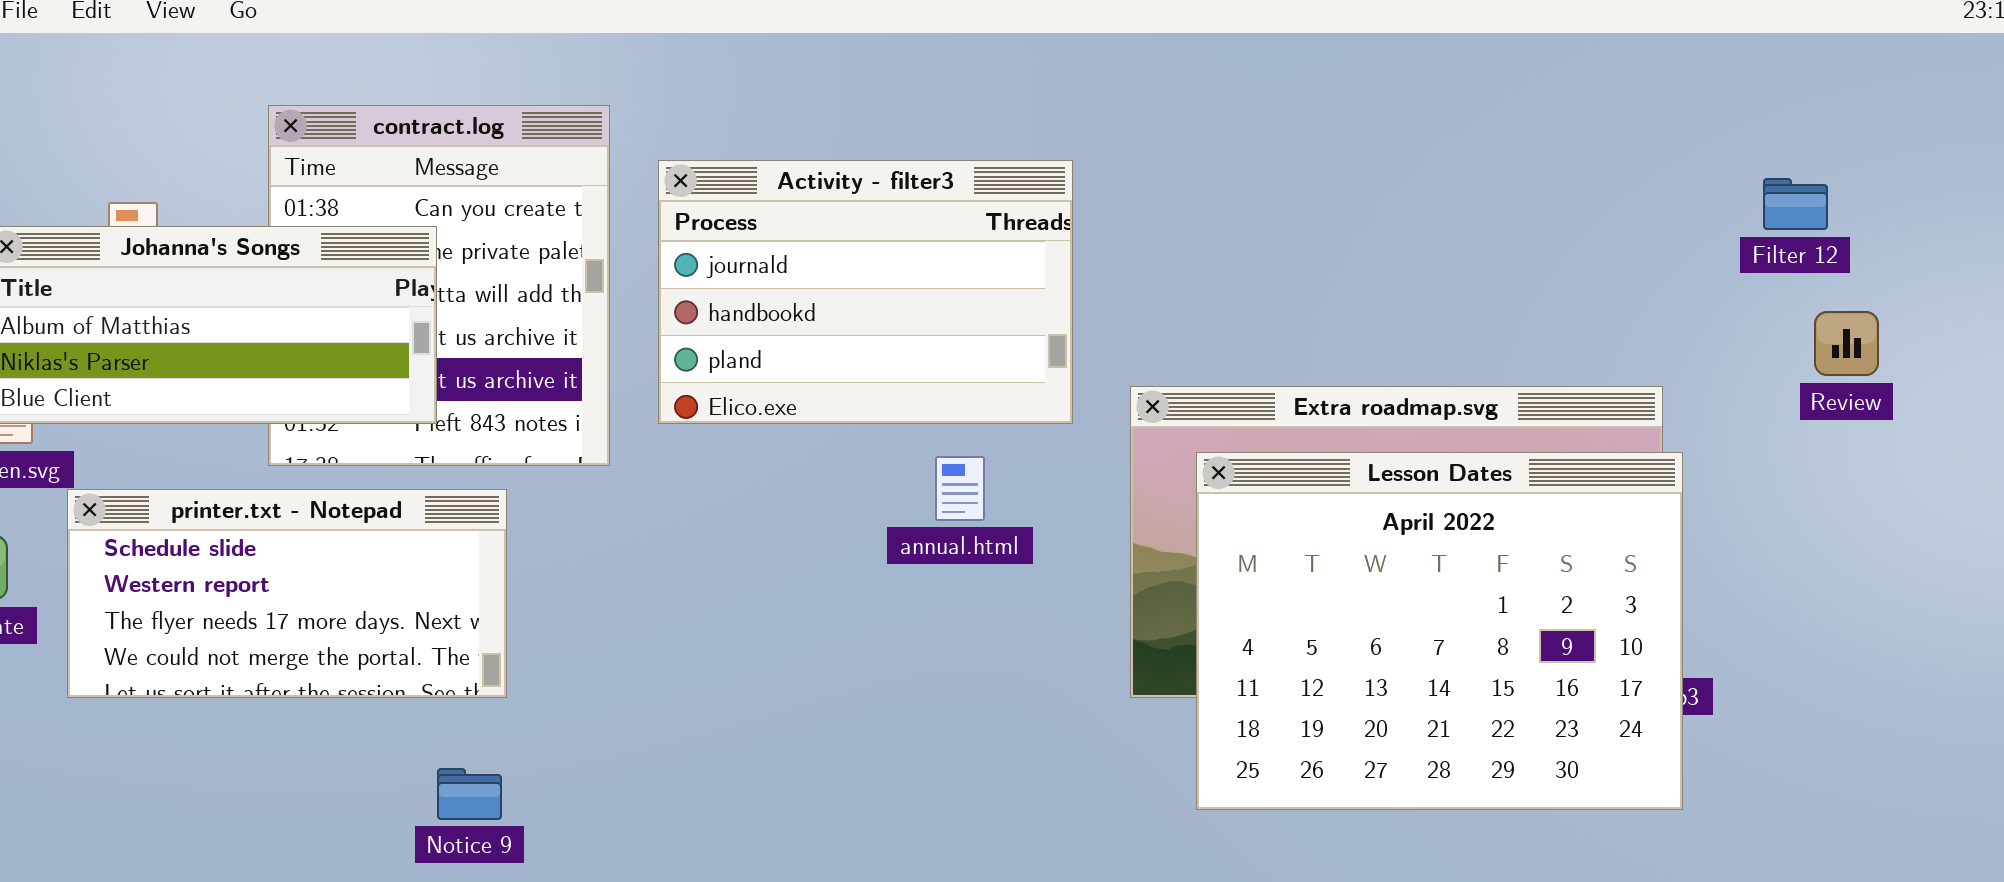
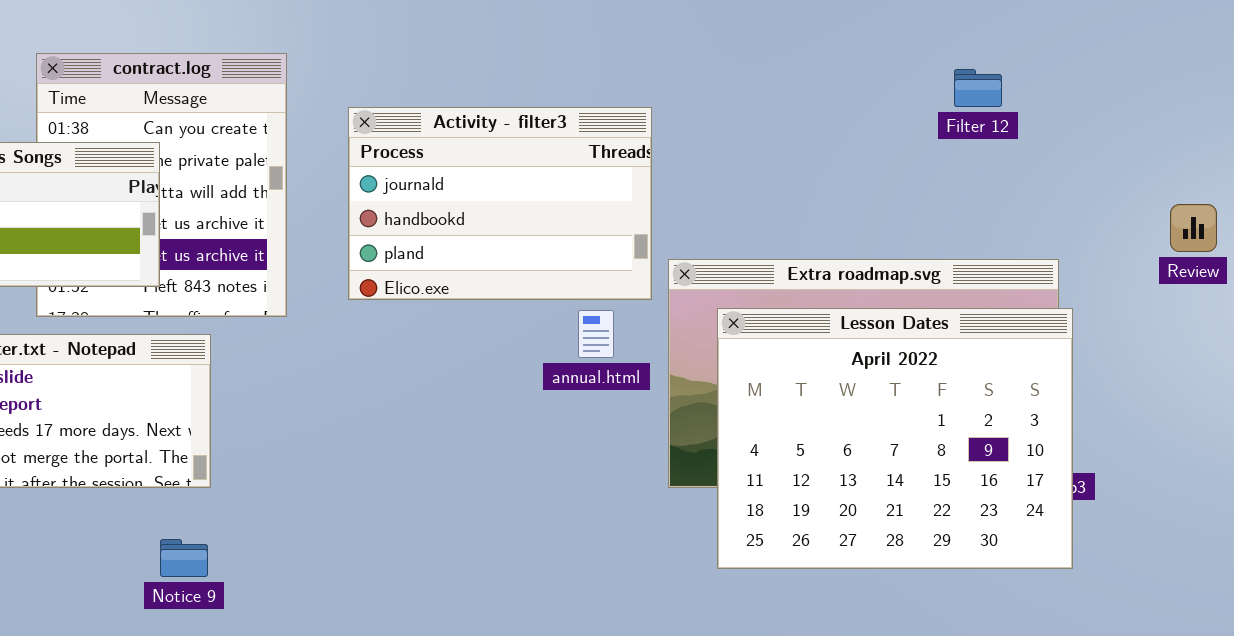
Activity - filter3: [658,160,1073,424] -> [348,107,652,300], moved
Filter 12: [1763,178,1828,230] -> [954,69,1002,107], moved
annual.html: [935,456,985,521] -> [578,310,614,358], moved

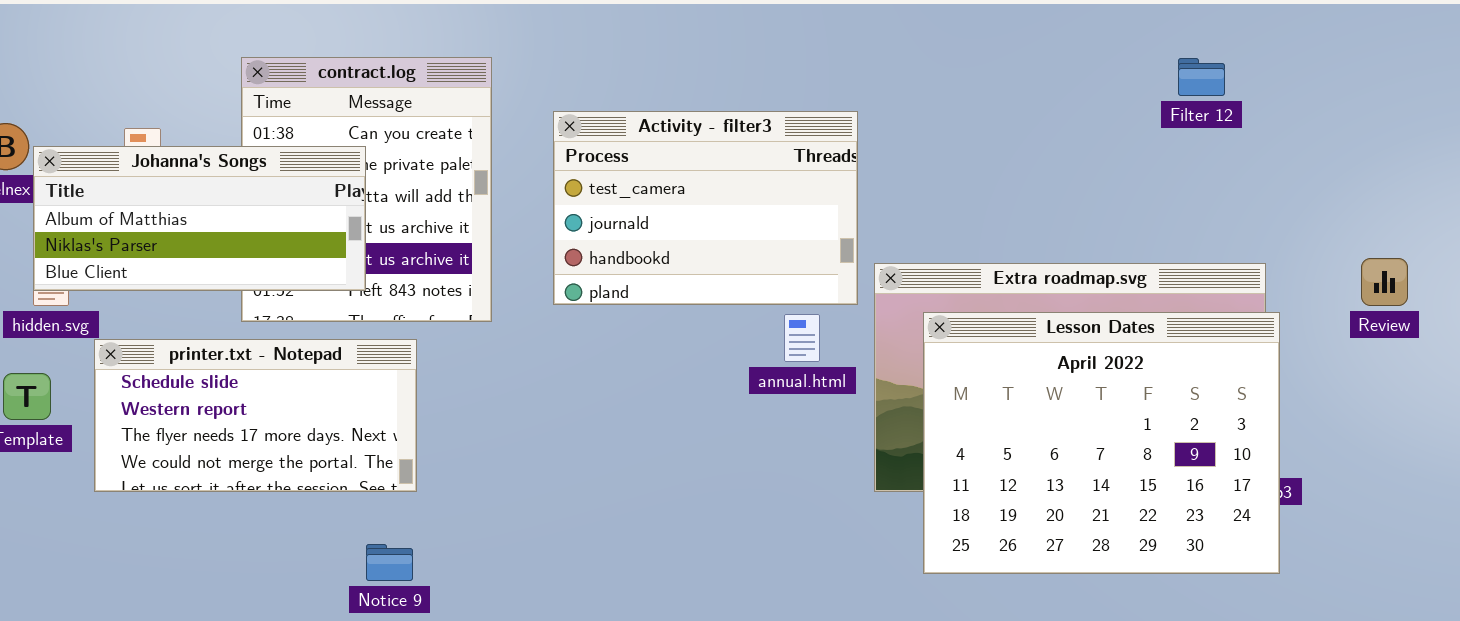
Filter 12: [954,69,1002,107] -> [1178,58,1225,96], moved
Activity - filter3: [348,107,652,300] -> [553,111,858,305], scrolled up 1 row
Review: [1170,204,1217,252] -> [1361,258,1408,306], moved

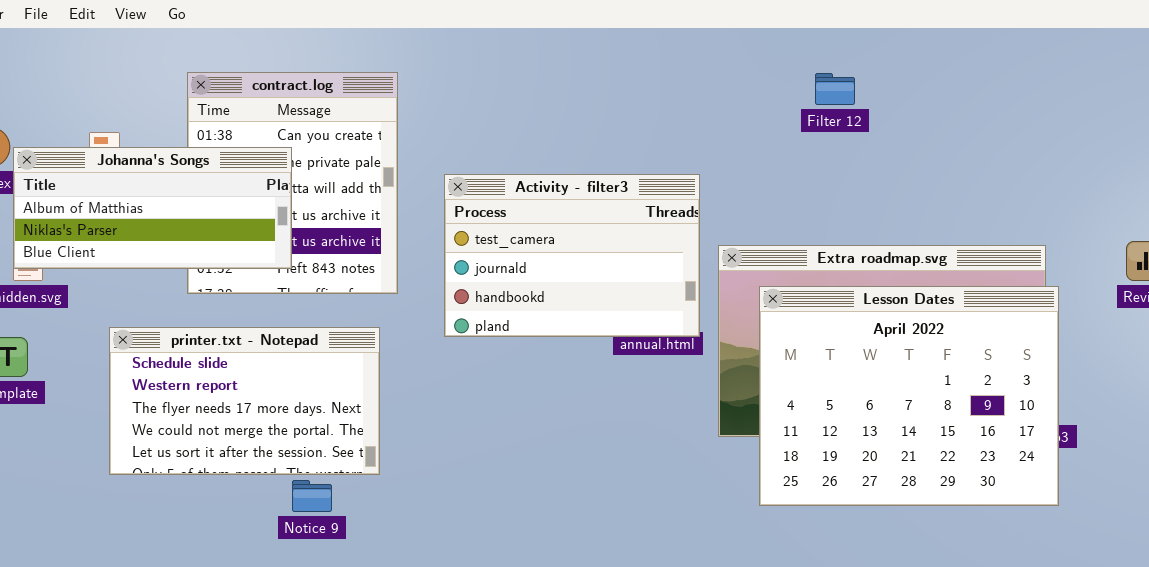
Filter 12: [1178,58,1225,96] -> [815,73,855,105], moved
Activity - filter3: [553,111,858,305] -> [444,174,700,337], moved
printer.txt - Notepad: [94,339,417,492] -> [109,327,380,475], moved, resized

